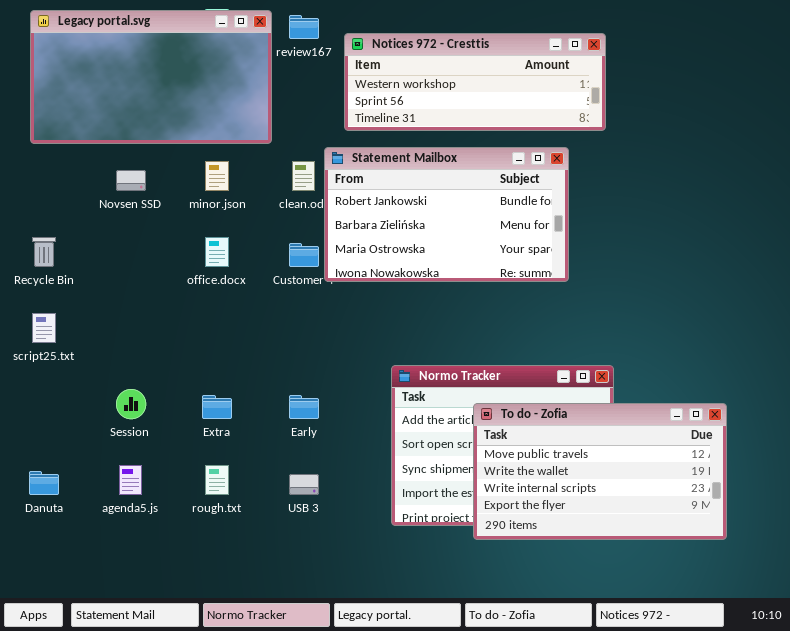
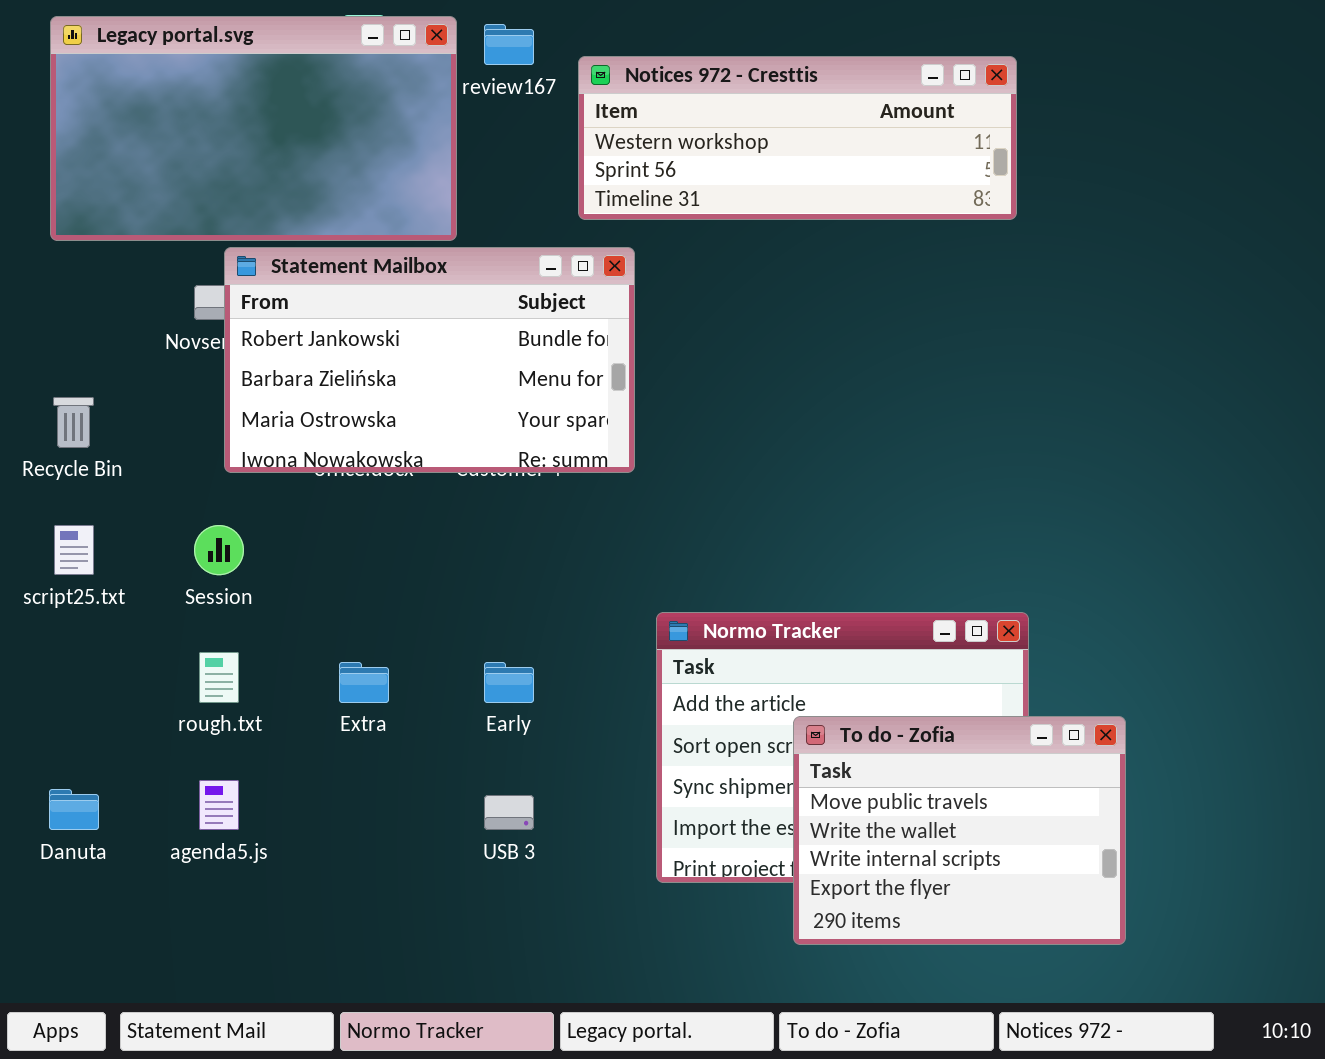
Statement Mailbox: [324,147,569,282] -> [224,247,635,473], moved
Session: [116,389,146,419] -> [194,525,244,575], moved
To do - Zofia: [473,403,727,540] -> [793,716,1126,945], moved, resized
rough.txt: [205,465,229,495] -> [199,652,239,703], moved

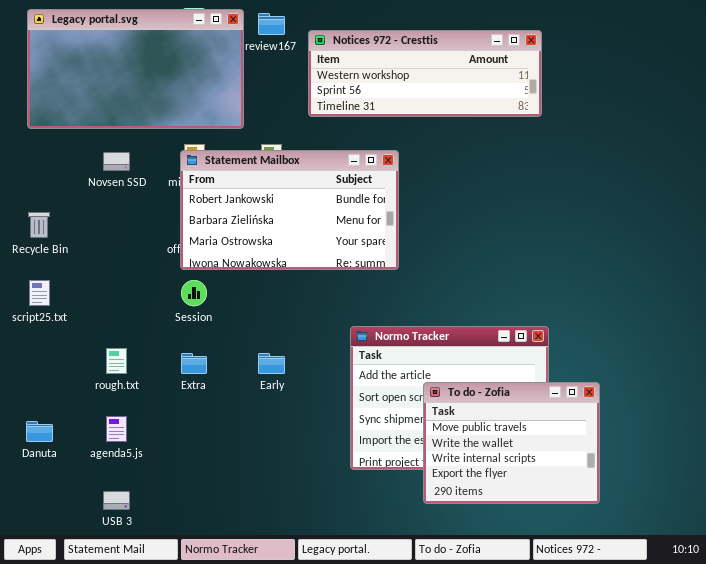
Statement Mailbox: [224,247,635,473] -> [180,150,399,270], moved
Session: [194,525,244,575] -> [181,280,207,306], moved
USB 3: [484,795,534,830] -> [103,491,130,510], moved

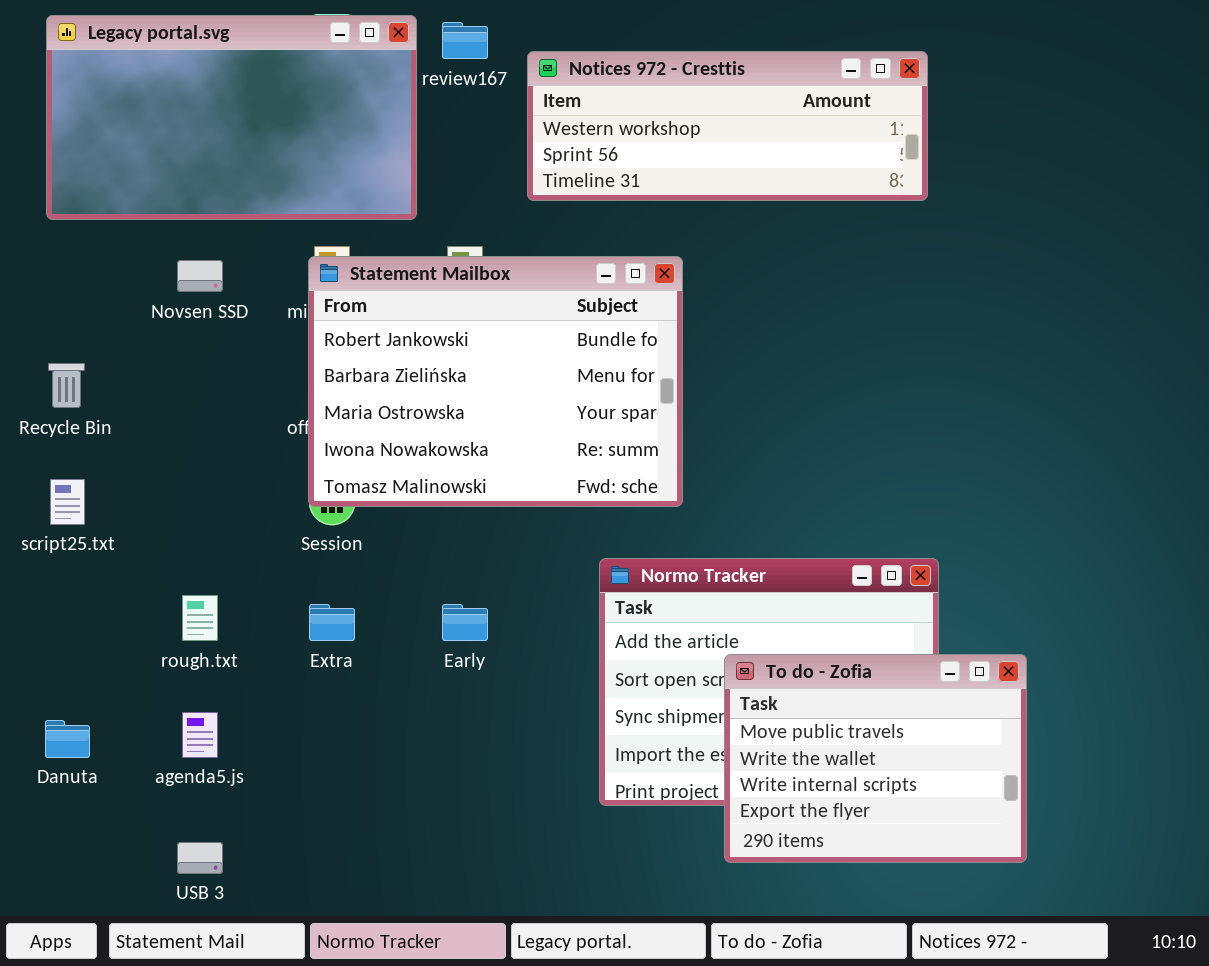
Statement Mailbox: [180,150,399,270] -> [308,256,683,507], resized

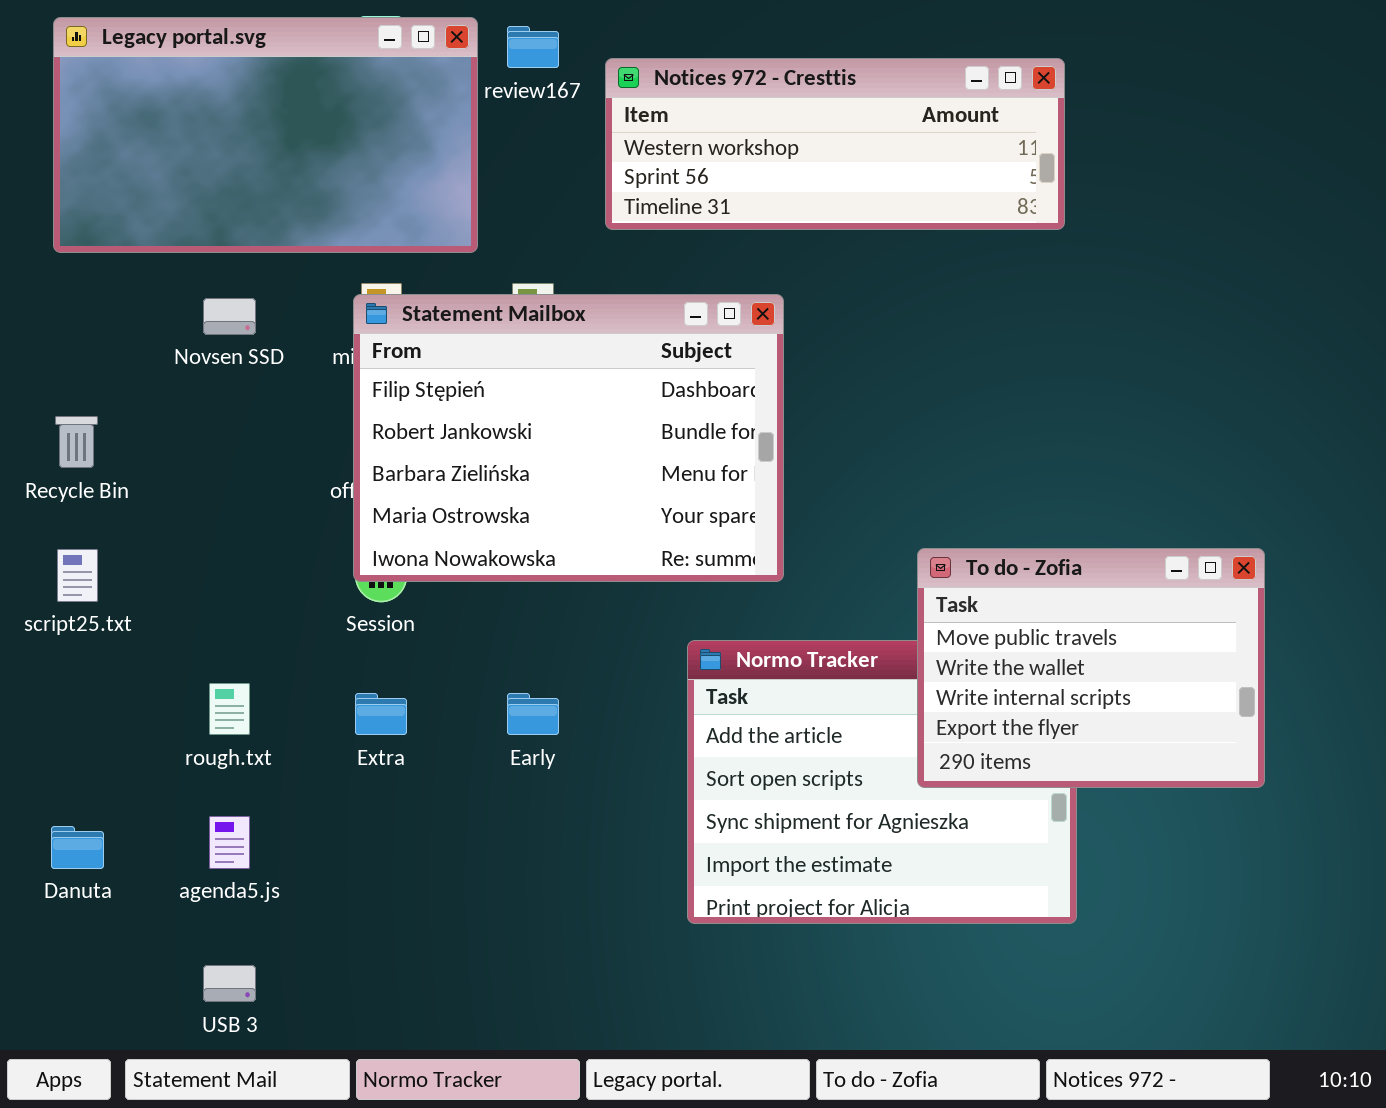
Statement Mailbox: [308,256,683,507] -> [353,294,784,582], scrolled up 1 row
To do - Zofia: [724,654,1027,863] -> [917,548,1265,788], moved

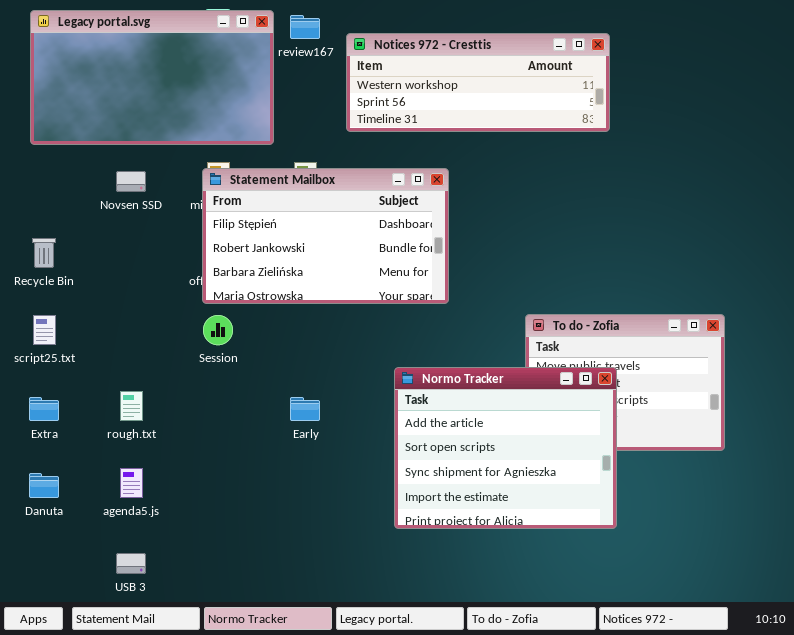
Statement Mailbox: [353,294,784,582] -> [202,168,449,304], resized
Normo Tracker: [687,640,1077,924] -> [394,367,617,529], raised
Extra: [355,693,407,735] -> [29,397,59,421], moved

